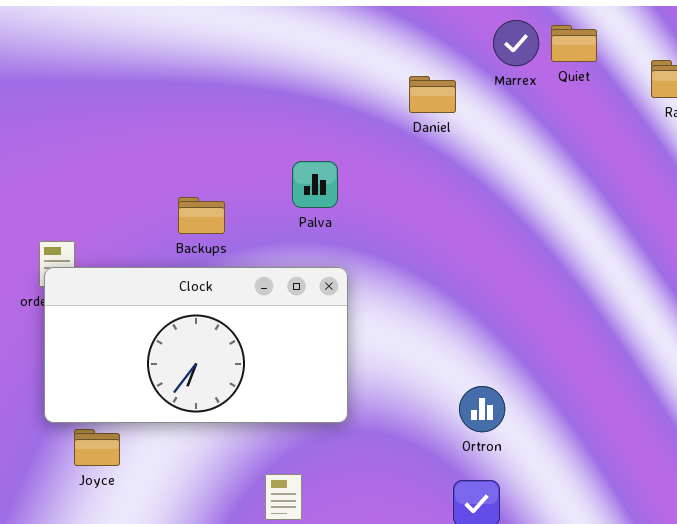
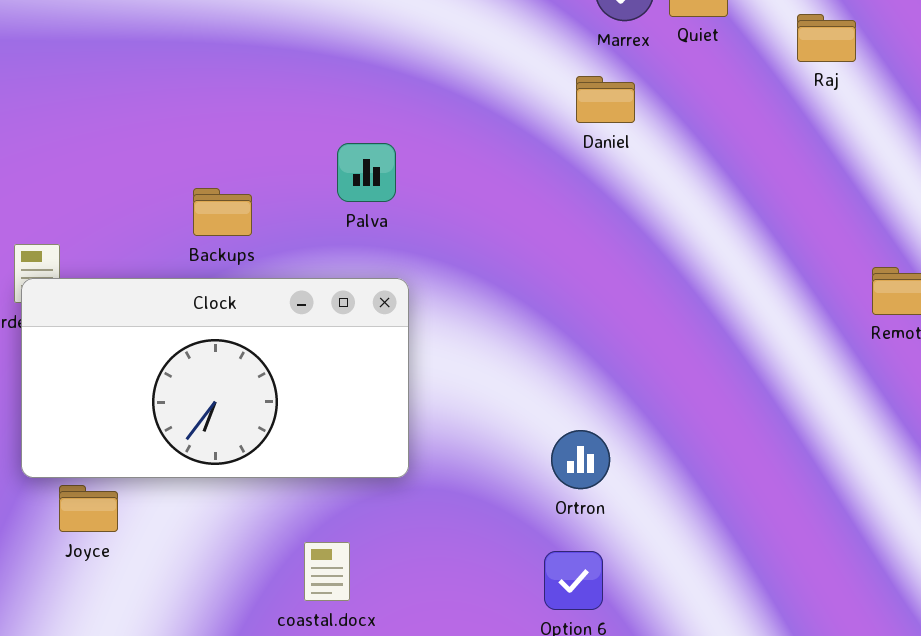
Daniel: [409,76,456,113] -> [576,76,635,123], moved

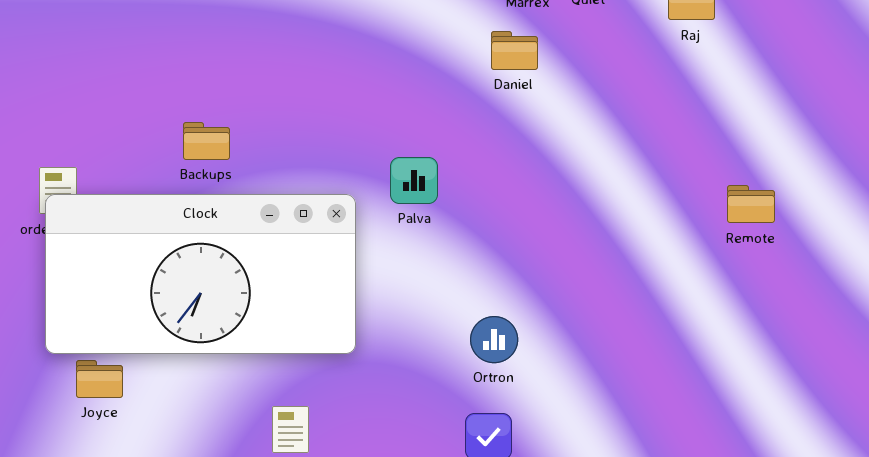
Palva: [337,143,396,202] -> [390,157,438,204], moved

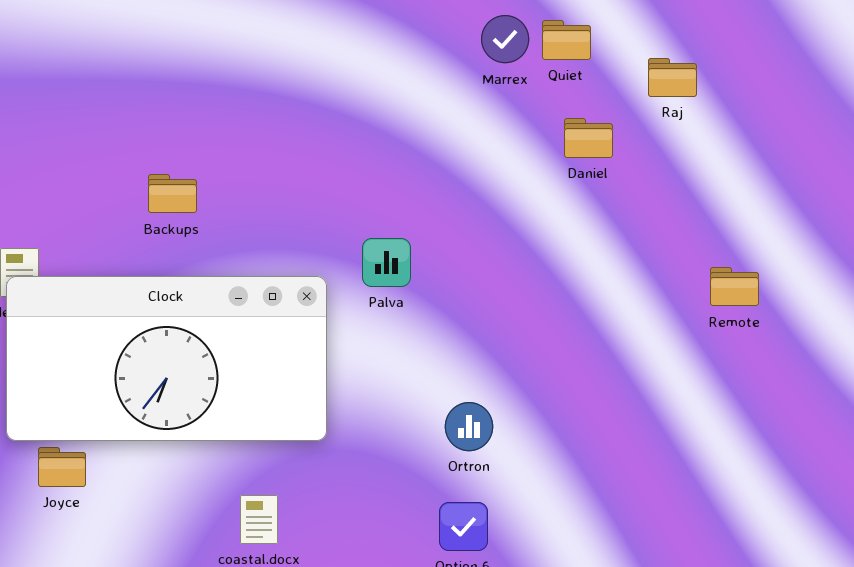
Daniel: [491,31,538,70] -> [564,118,613,158], moved
Backups: [183,122,230,160] -> [148,174,197,213], moved

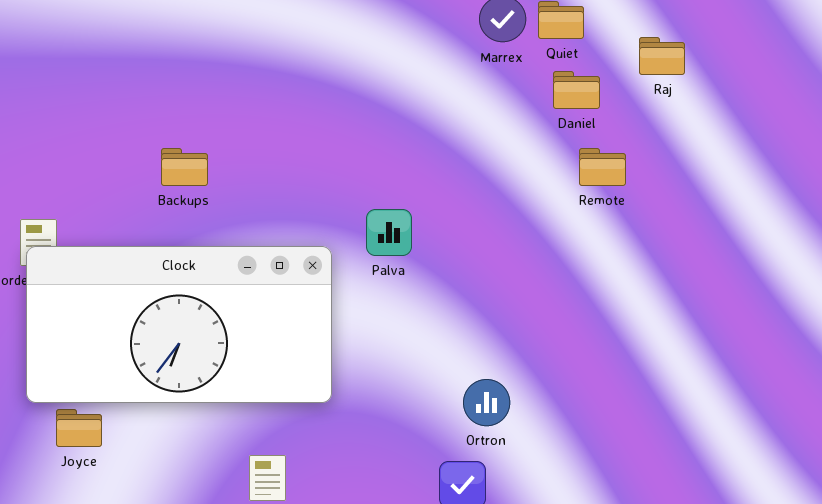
Daniel: [564,118,613,158] -> [553,71,600,109], moved
Remote: [710,267,759,306] -> [579,148,626,186], moved
Ortron: [445,402,493,451] -> [463,379,510,426], moved

